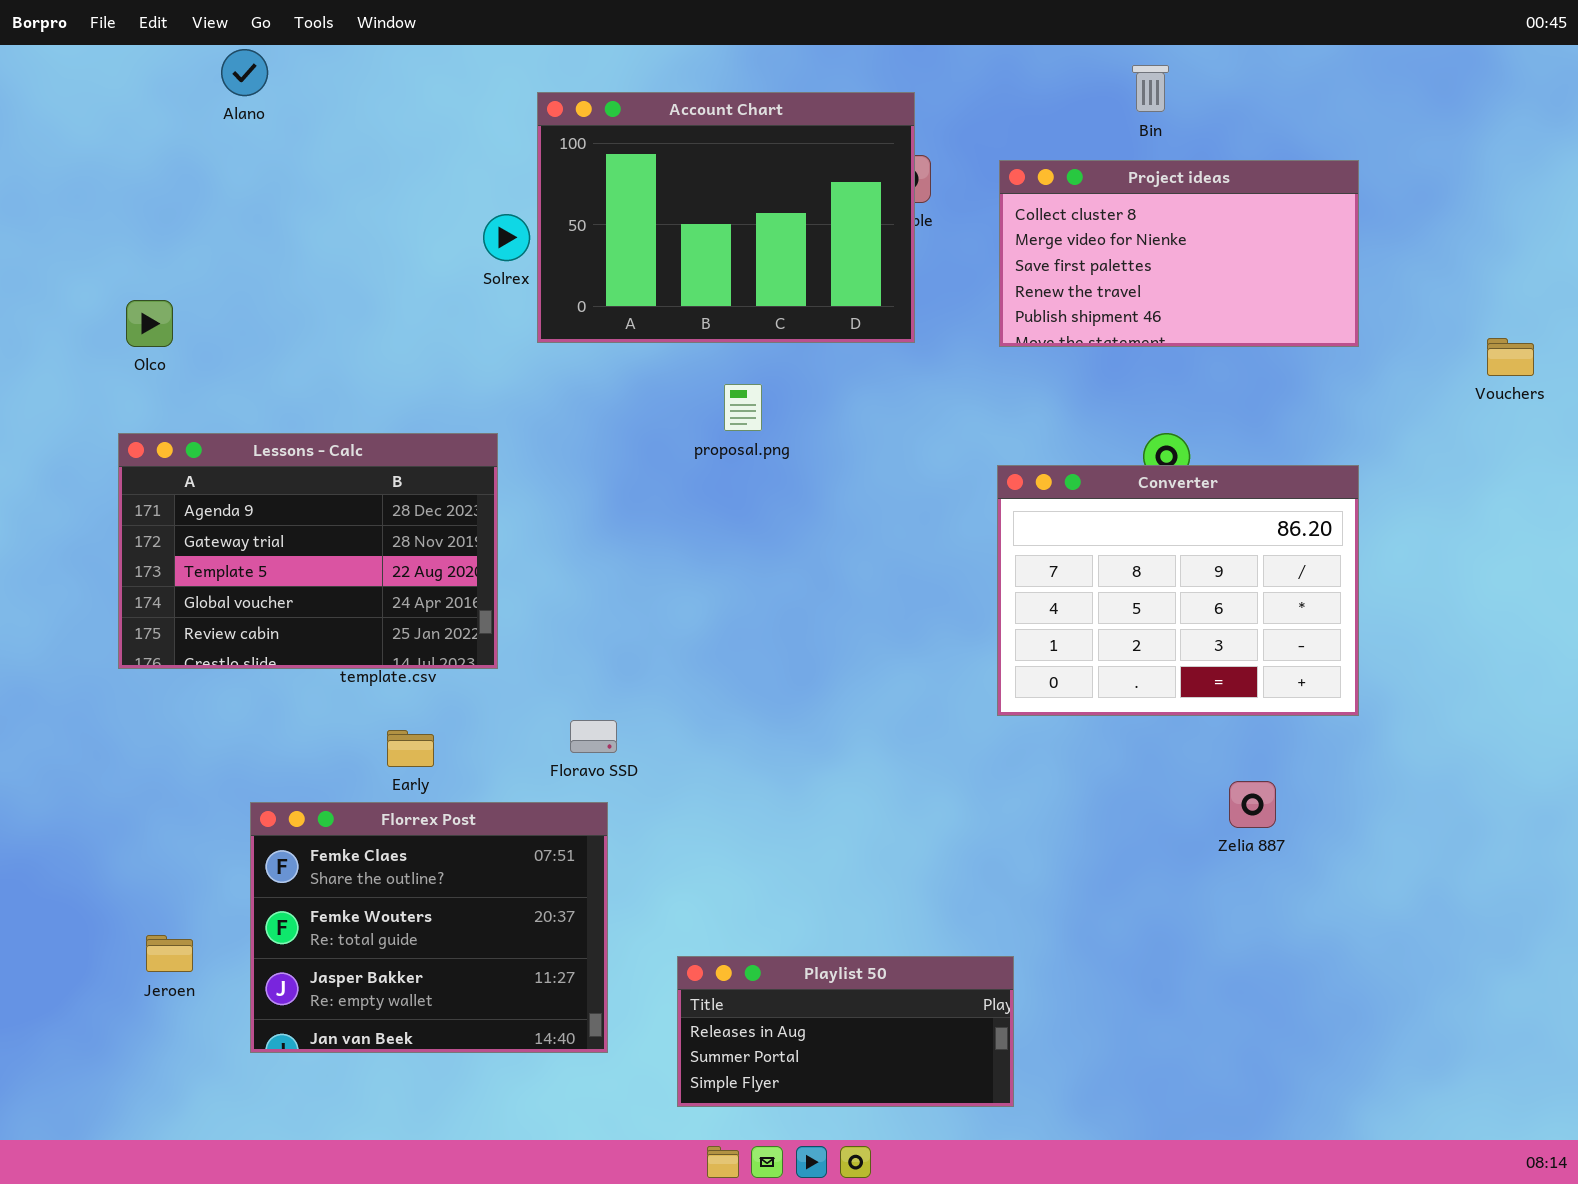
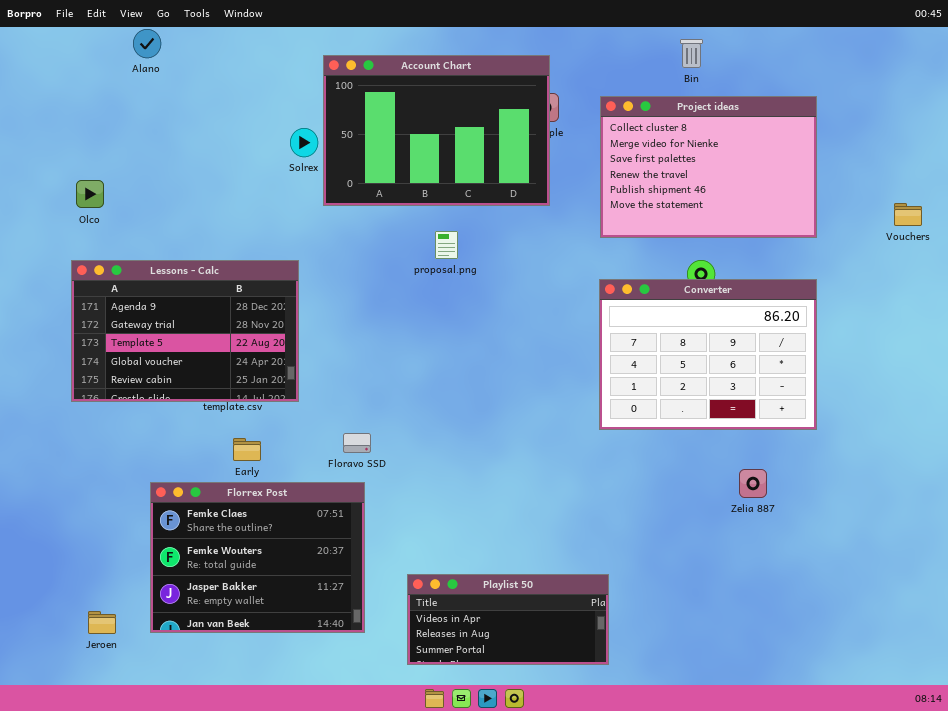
Project ideas: [999,160,1359,347] -> [600,96,817,238], resized
Jeroen: [146,935,193,972] -> [88,611,116,634], moved
Playlist 50: [677,956,1014,1107] -> [407,574,609,665], scrolled up 1 row

